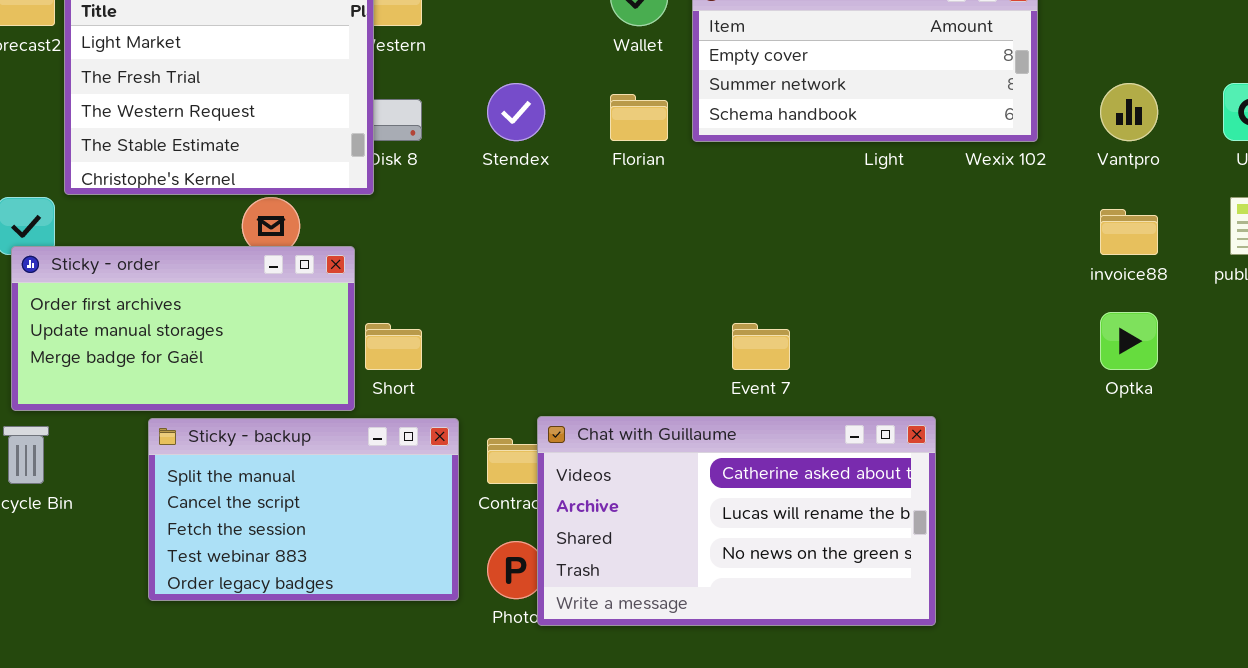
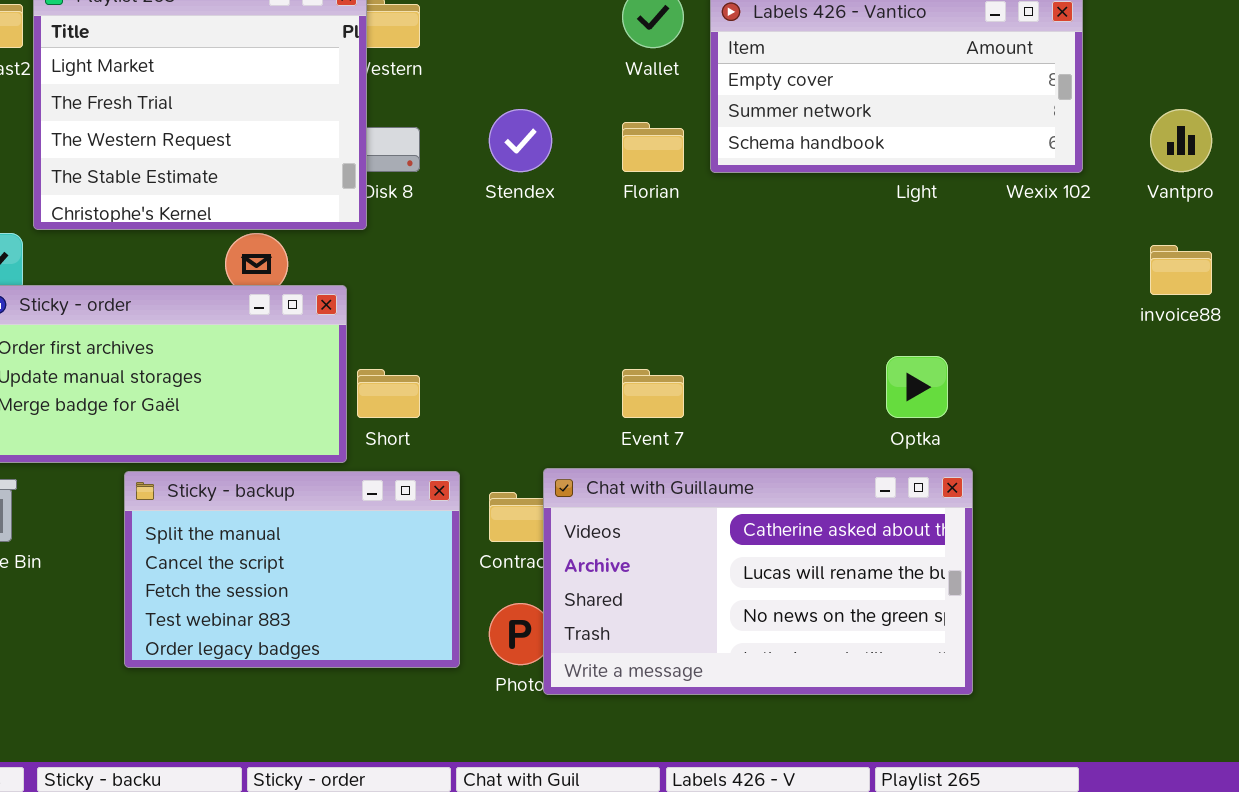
Optka: [1100,312,1158,370] -> [886,356,948,418], moved
Event 7: [732,323,790,370] -> [622,369,684,418], moved

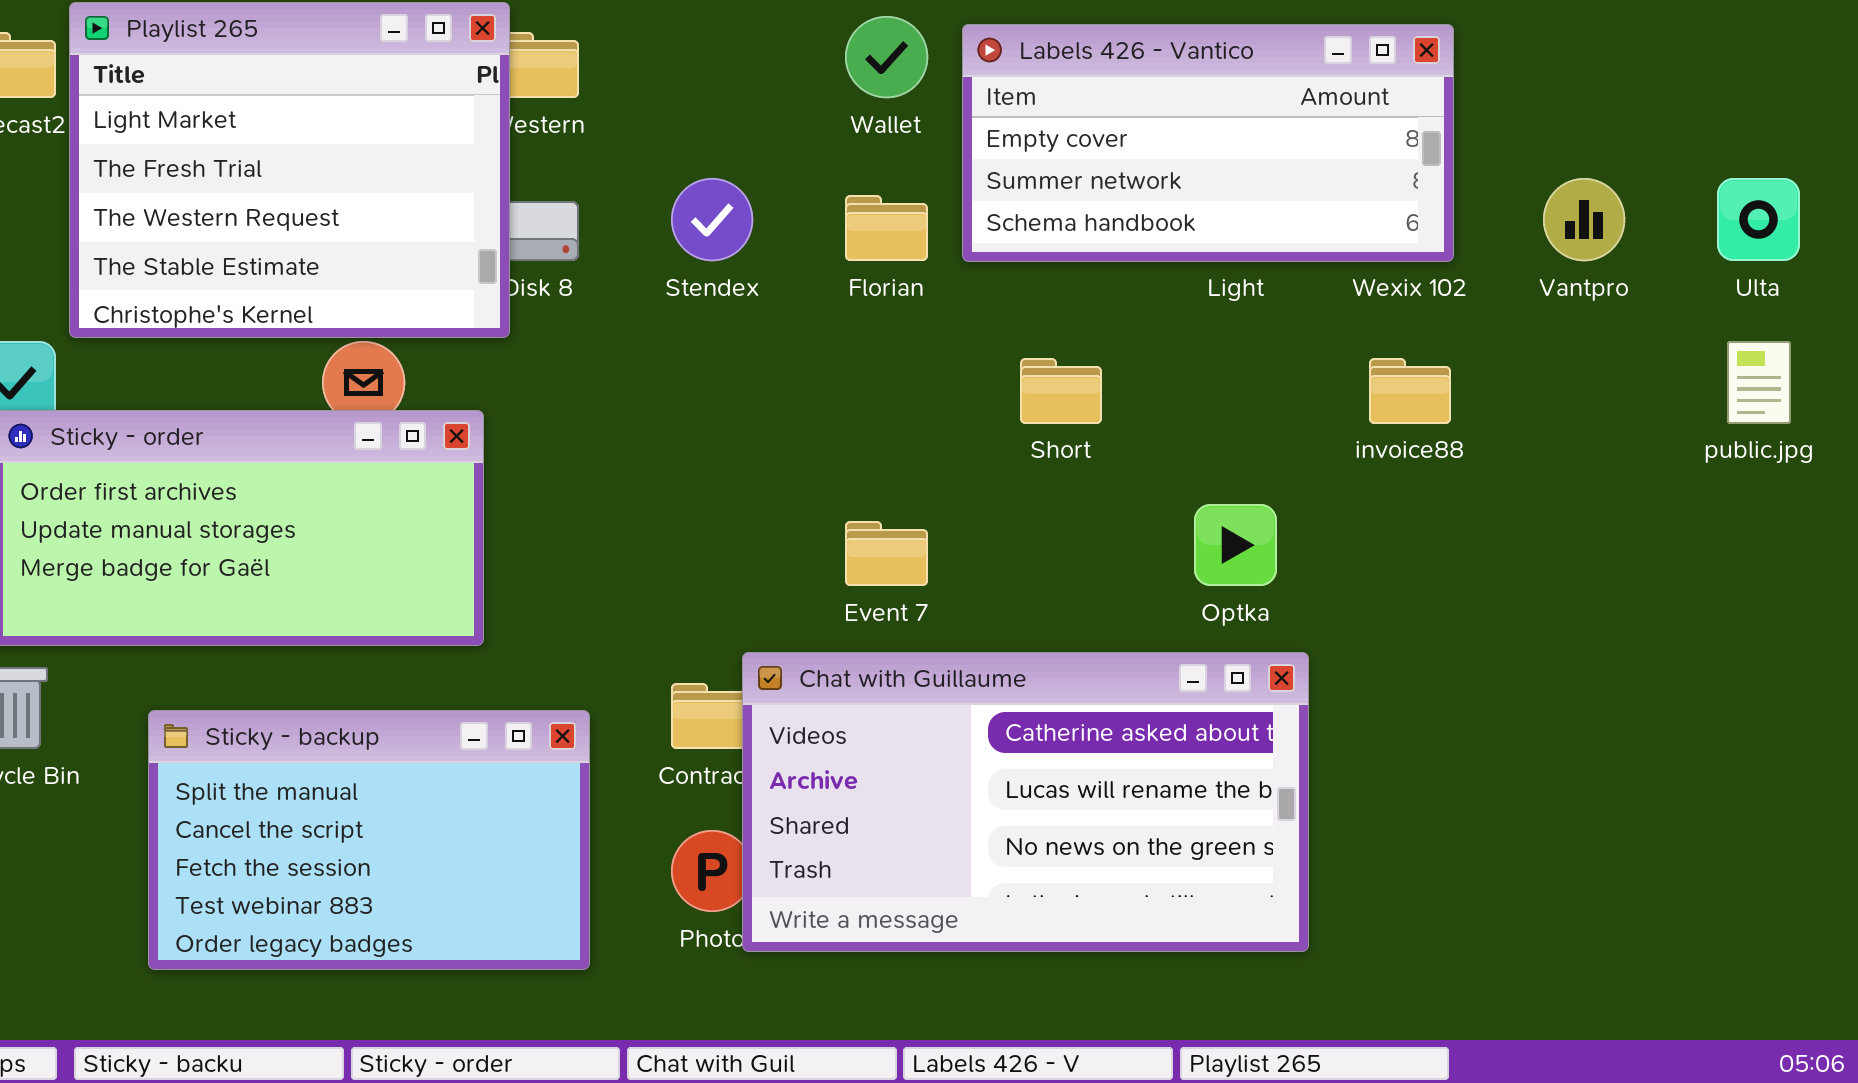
invoice88: [1150,245,1212,295] -> [1369,358,1451,424], moved
Short: [357,369,420,418] -> [1020,358,1102,424], moved
Sticky - backup: [124,471,460,668] -> [148,710,590,970], moved

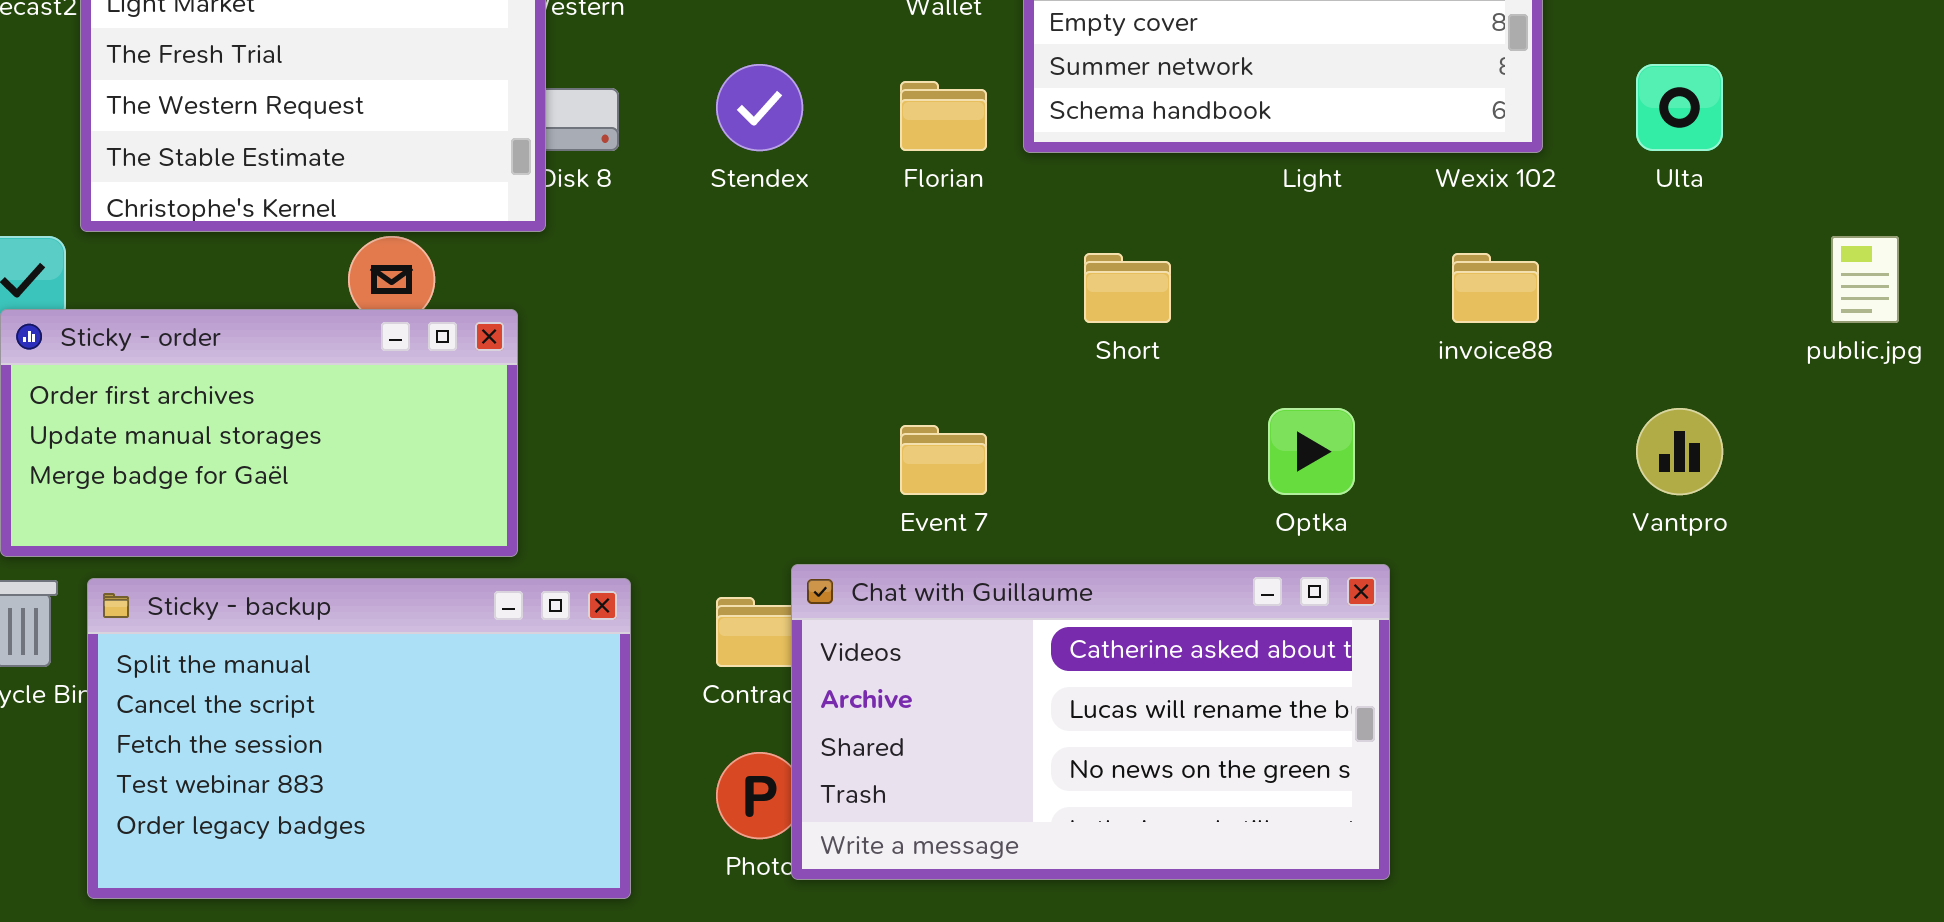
Vantpro: [1543,178,1625,261] -> [1636,408,1723,495], moved
Ulta: [1717,178,1800,261] -> [1636,64,1723,151], moved
Sticky - backup: [148,710,590,970] -> [87,578,631,899], resized

